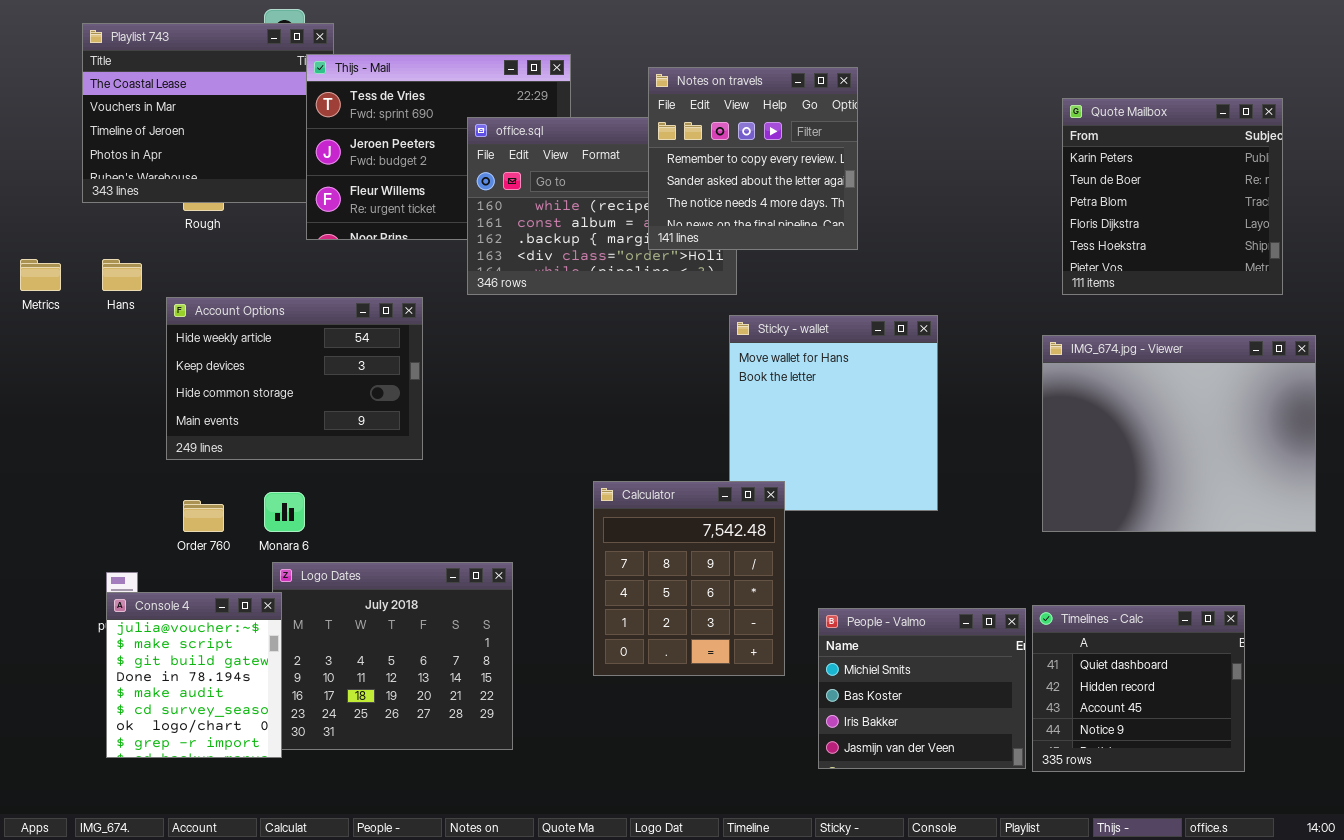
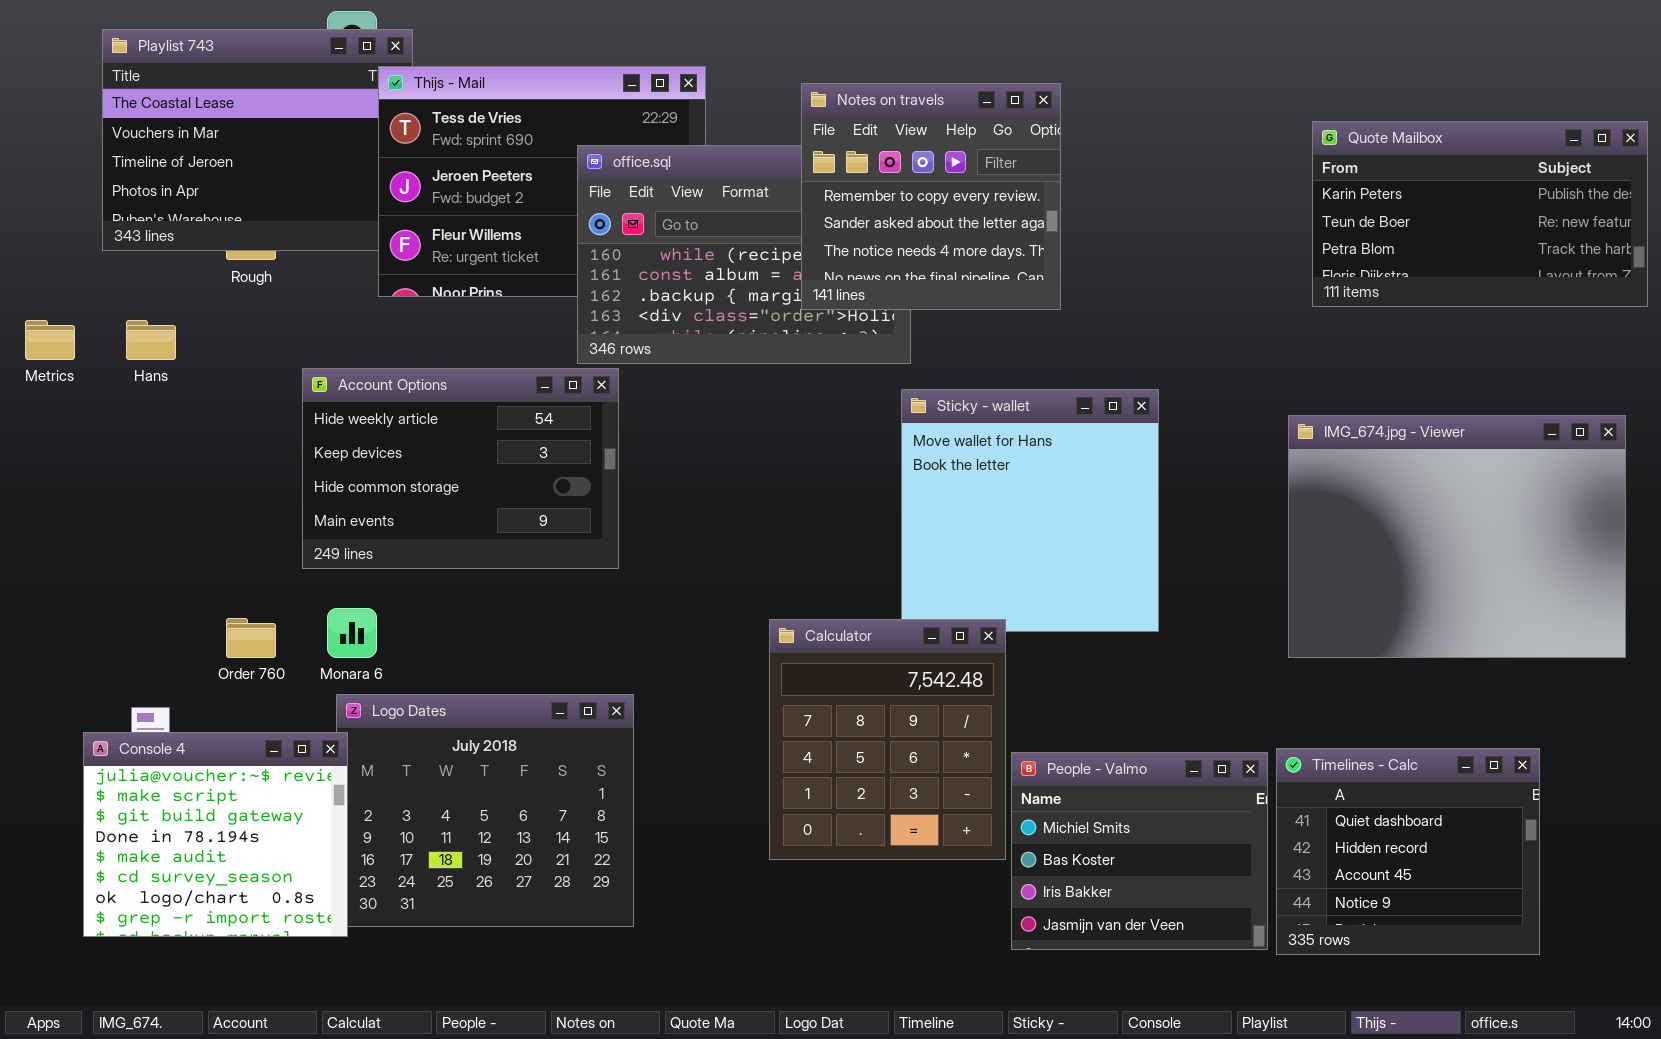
Quote Mailbox: [1062,98,1283,295] -> [1312,121,1648,307], resized
Account Options: [166,297,423,460] -> [302,368,619,569], moved
Calculator: [593,481,785,676] -> [769,619,1006,860], moved
Console 4: [106,592,282,758] -> [83,732,348,937], resized

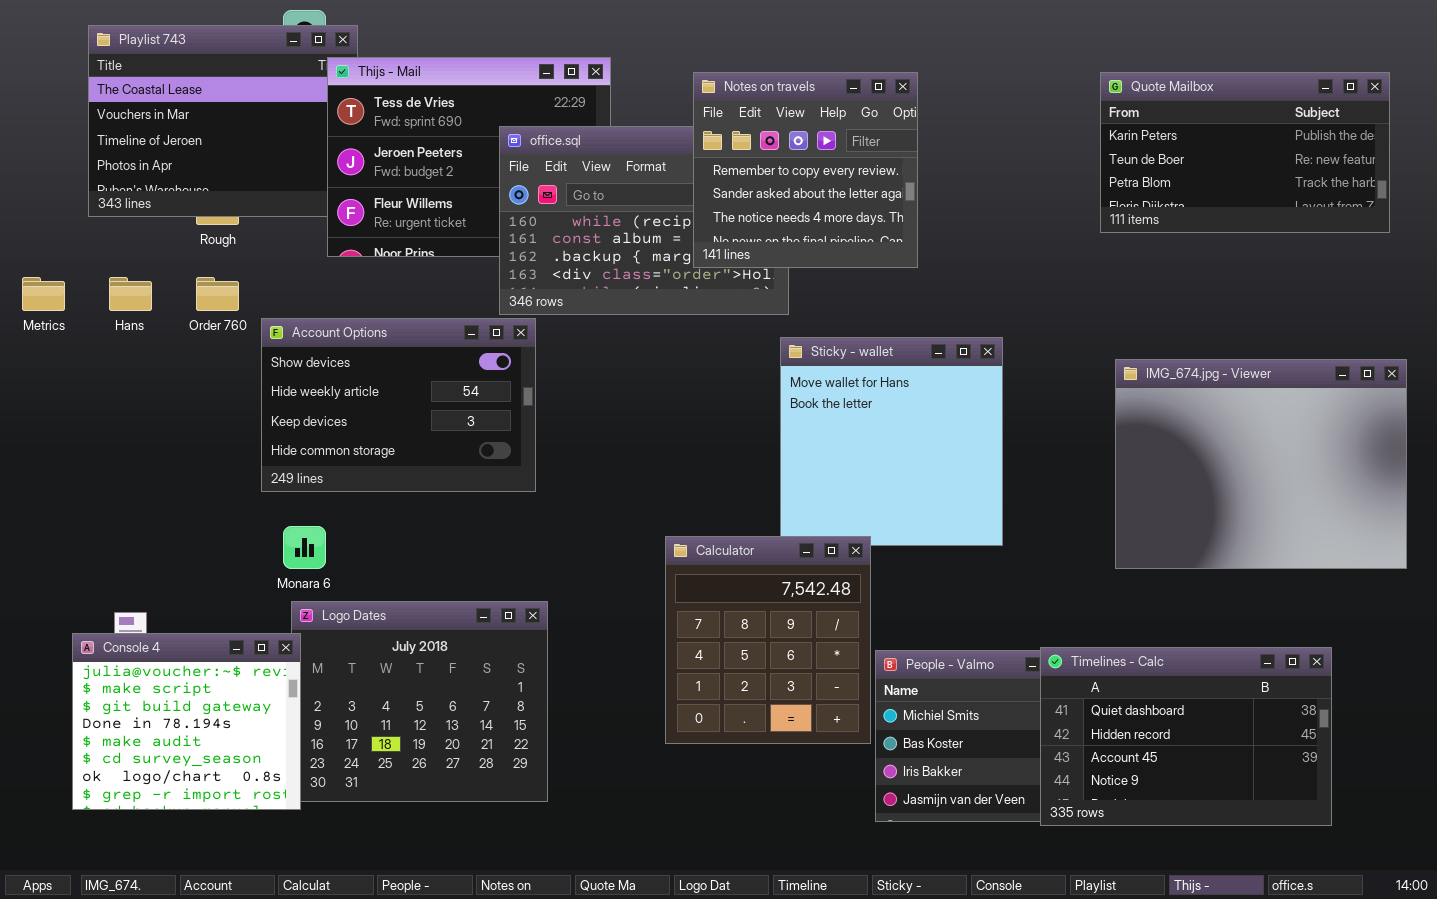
Quote Mailbox: [1312,121,1648,307] -> [1100,72,1390,233], moved
Account Options: [302,368,619,569] -> [261,318,536,492], scrolled up 1 row
Order 760: [226,618,276,658] -> [196,277,239,311], moved
Timelines - Calc: [1276,748,1540,955] -> [1040,647,1332,826], resized

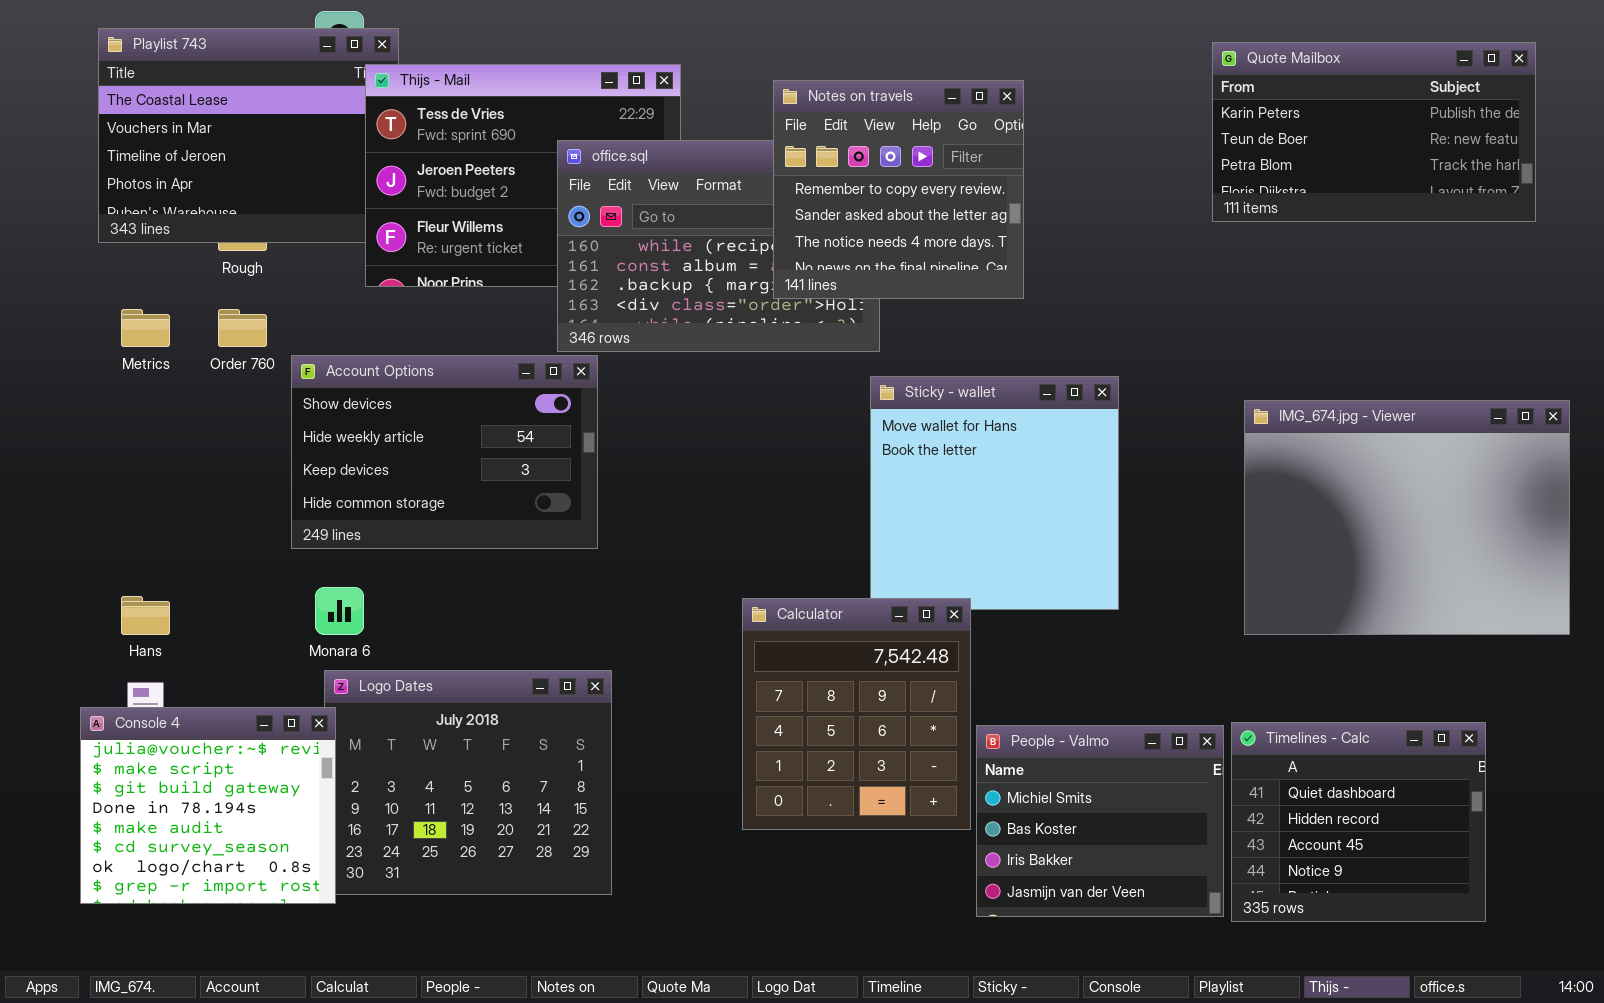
Quote Mailbox: [1100,72,1390,233] -> [1212,42,1536,222], moved
Metrics: [22,277,65,311] -> [121,309,170,347], moved
Hans: [109,277,152,311] -> [121,596,170,635], moved
Timelines - Calc: [1040,647,1332,826] -> [1231,722,1486,922], resized

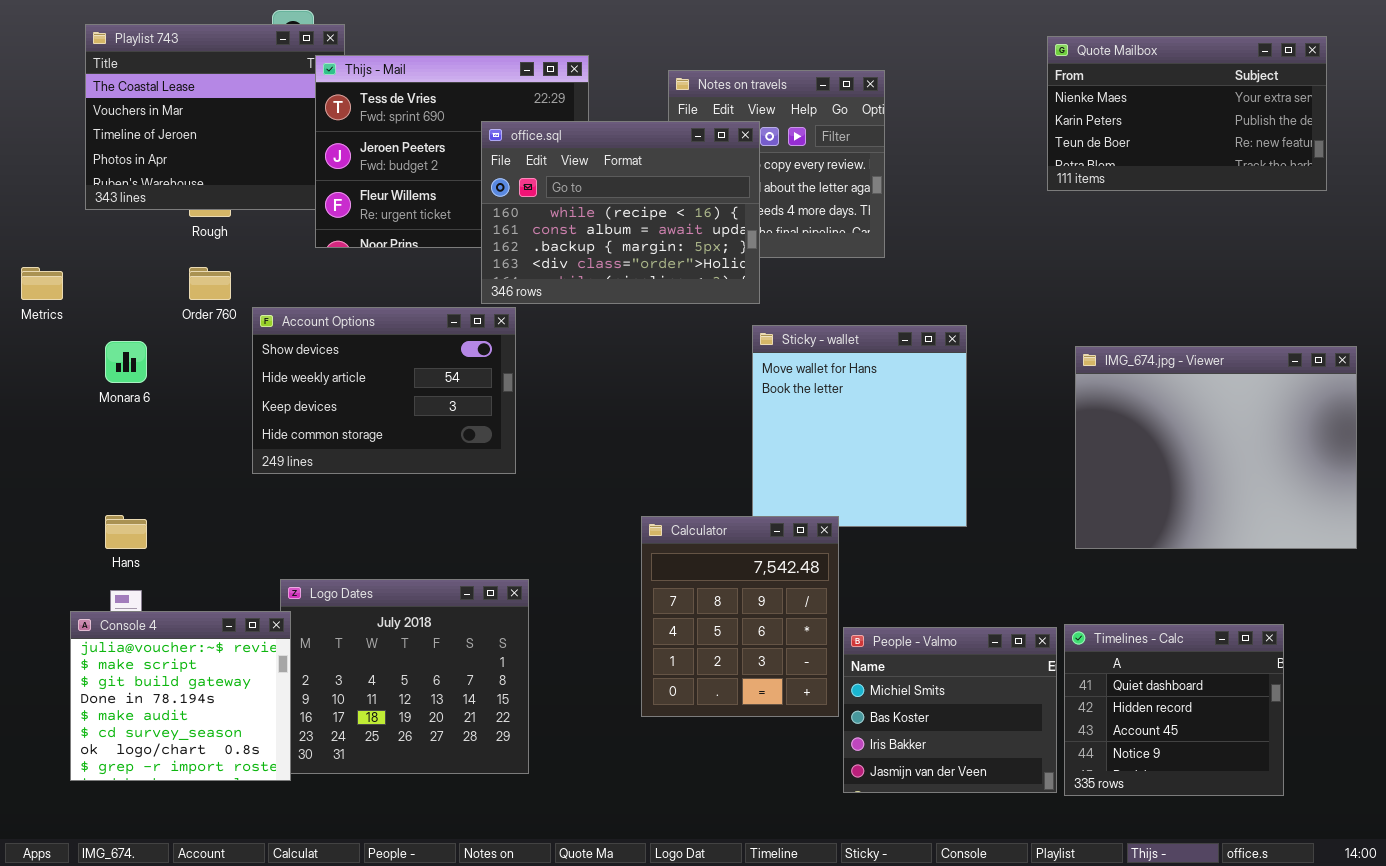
Quote Mailbox: [1212,42,1536,222] -> [1047,36,1327,191], scrolled up 1 row
office.sql: [557,140,880,352] -> [481,121,760,304], raised
Metrics: [121,309,170,347] -> [21,267,63,300], moved
Monara 6: [315,587,364,635] -> [105,341,147,383], moved

